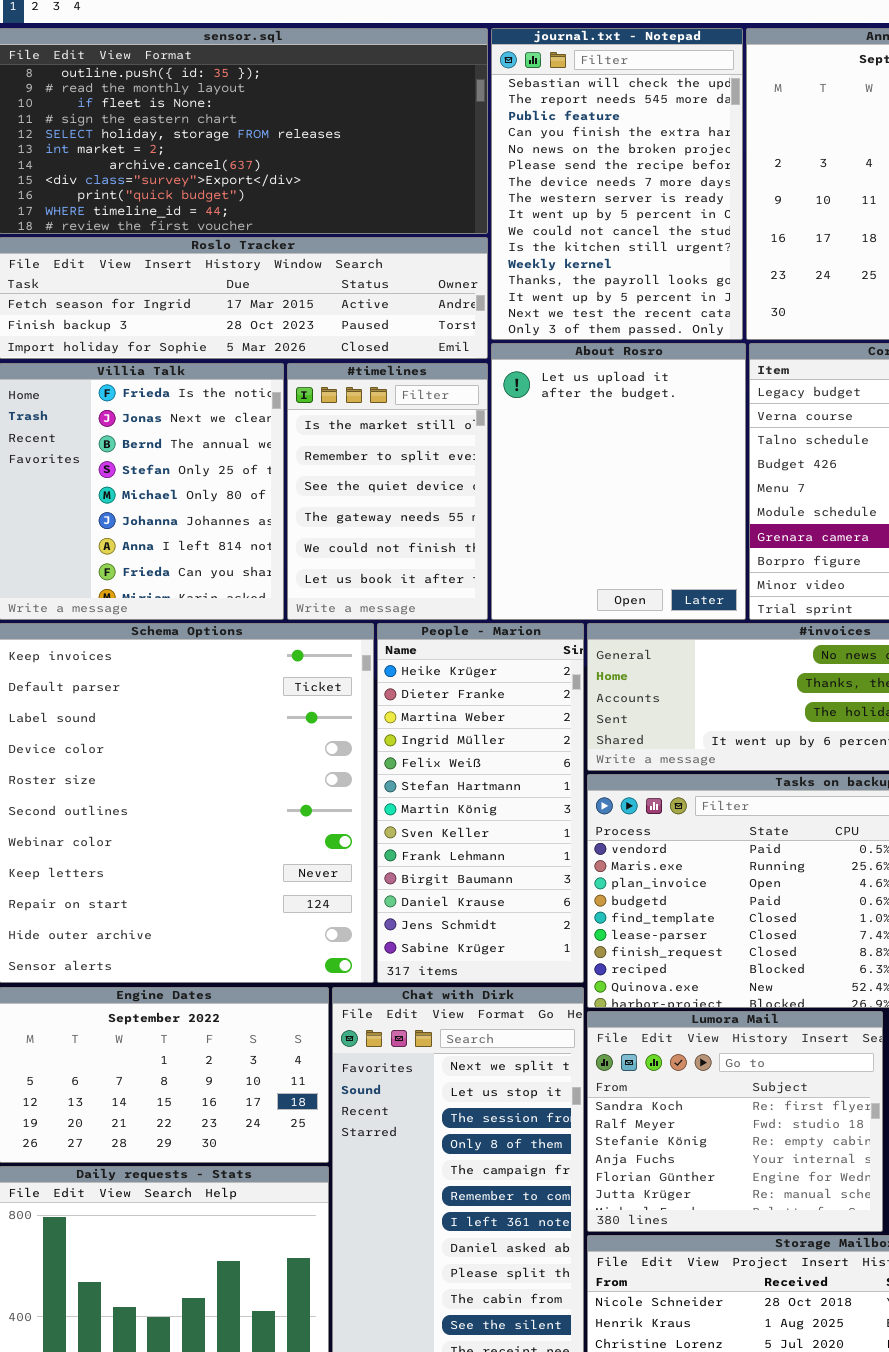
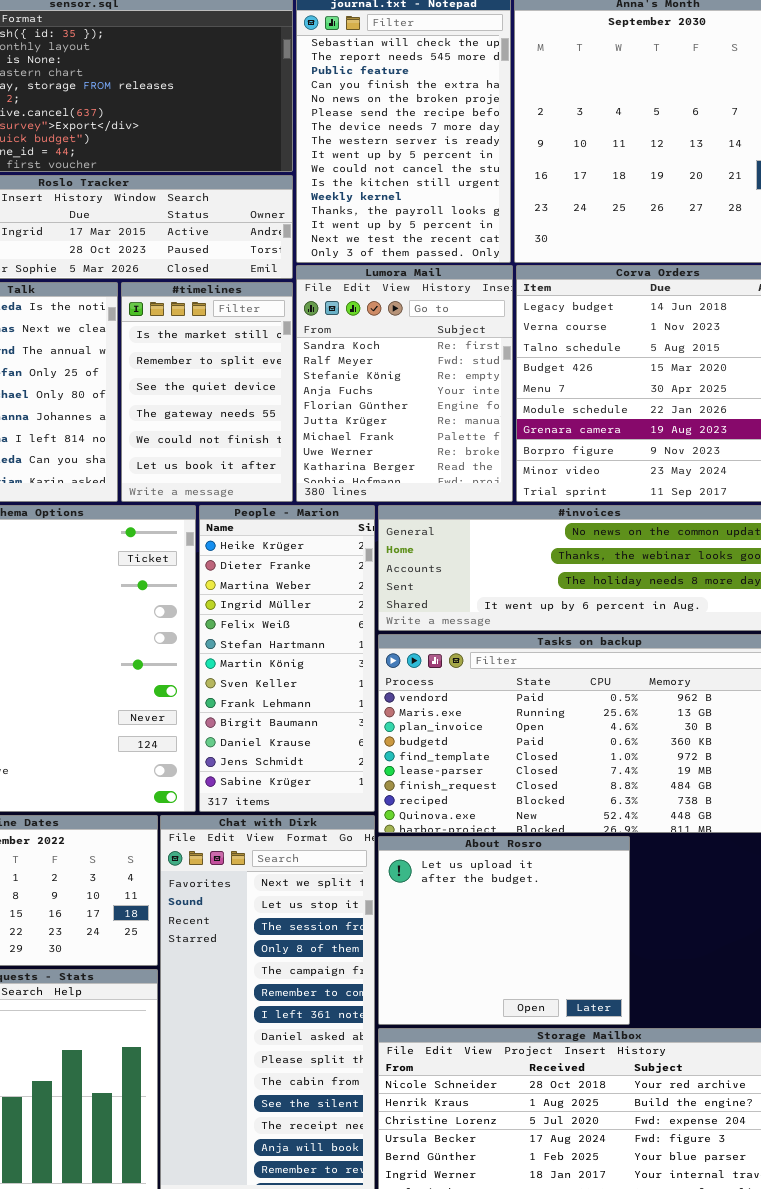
About Rosro: [491,343,746,620] -> [378,836,630,1025], moved, resized
Lumora Mail: [587,1011,883,1232] -> [296,265,513,502], moved, resized

